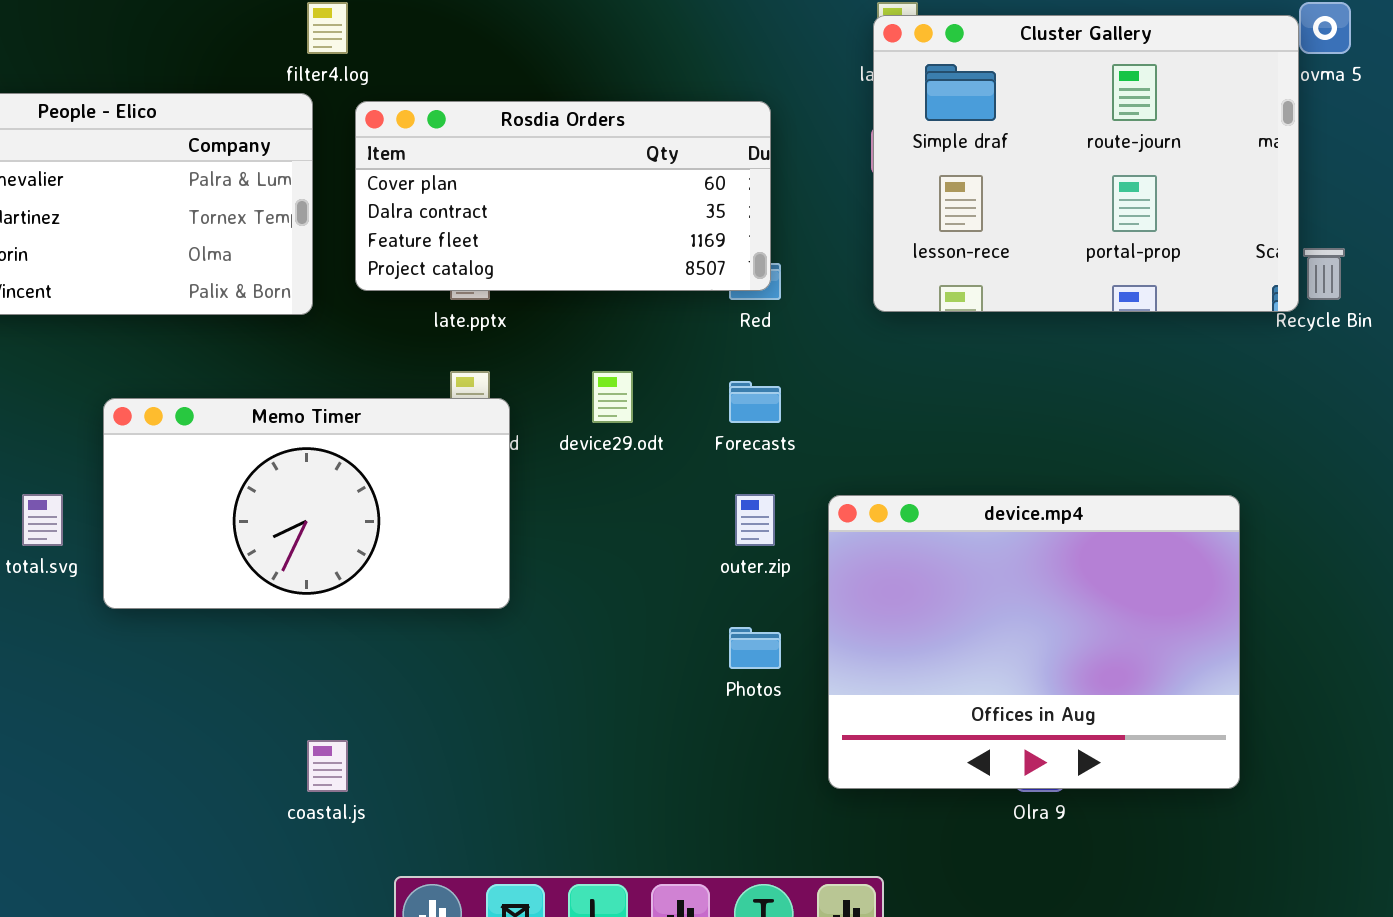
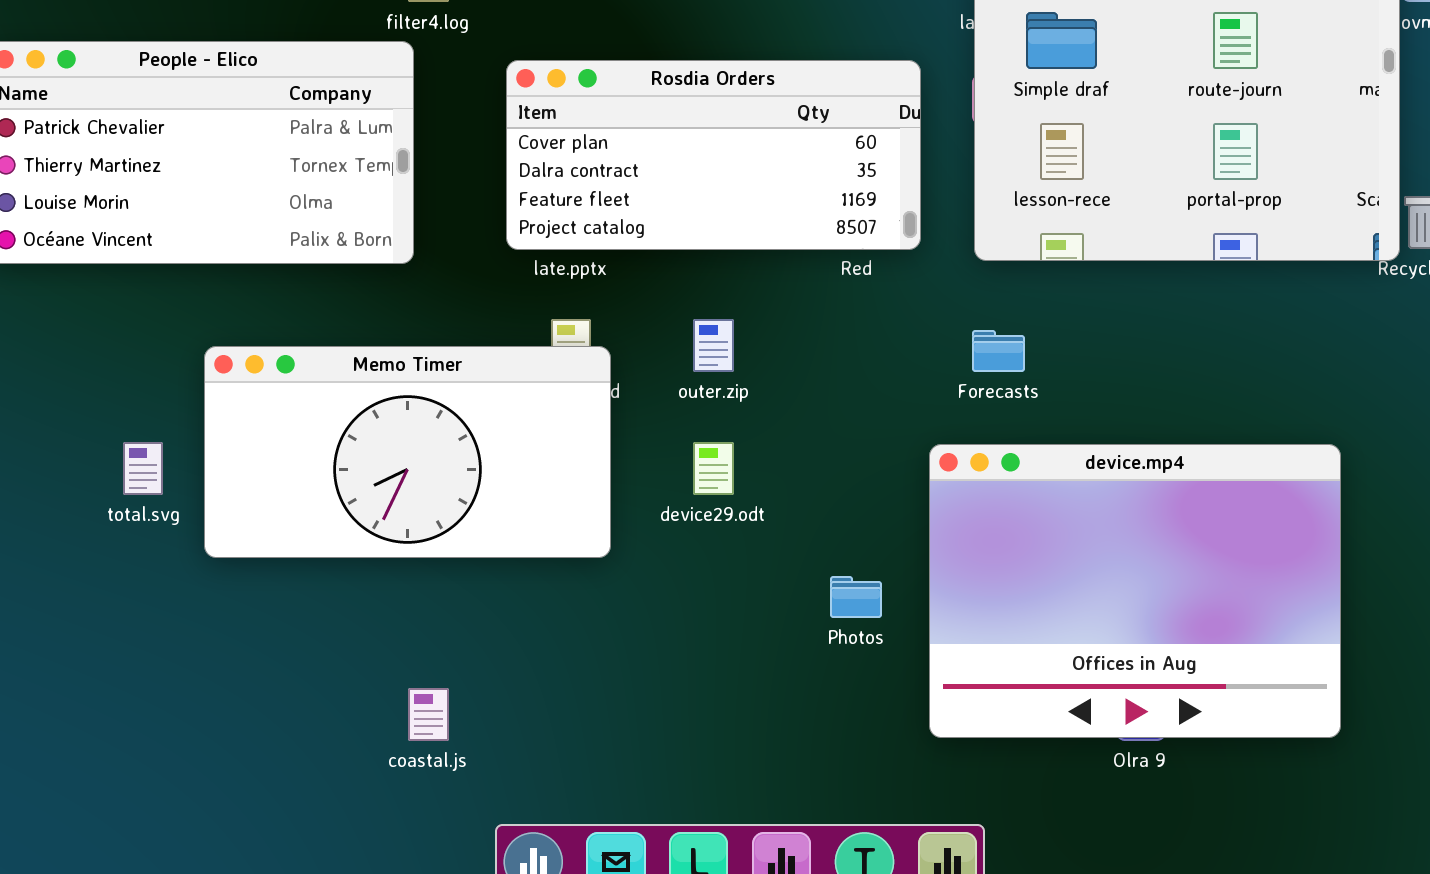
Rosdia Orders: [355,101,771,291] -> [506,60,921,250], moved
device29.odt: [592,371,633,423] -> [693,442,734,495], moved
Forecasts: [729,381,781,423] -> [972,330,1025,372], moved
outer.zip: [735,494,775,546] -> [693,319,734,372], moved

